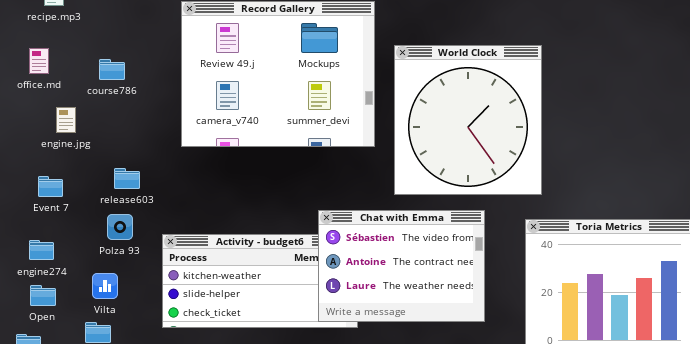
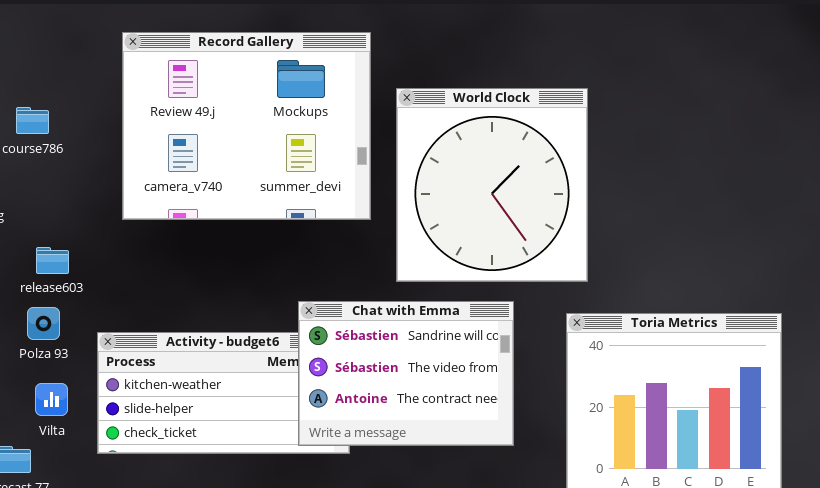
Chat with Emma: [318,210,485,322] -> [298,301,514,446], scrolled up 1 row
Vilta: [92,273,118,299] -> [35,383,68,416], moved

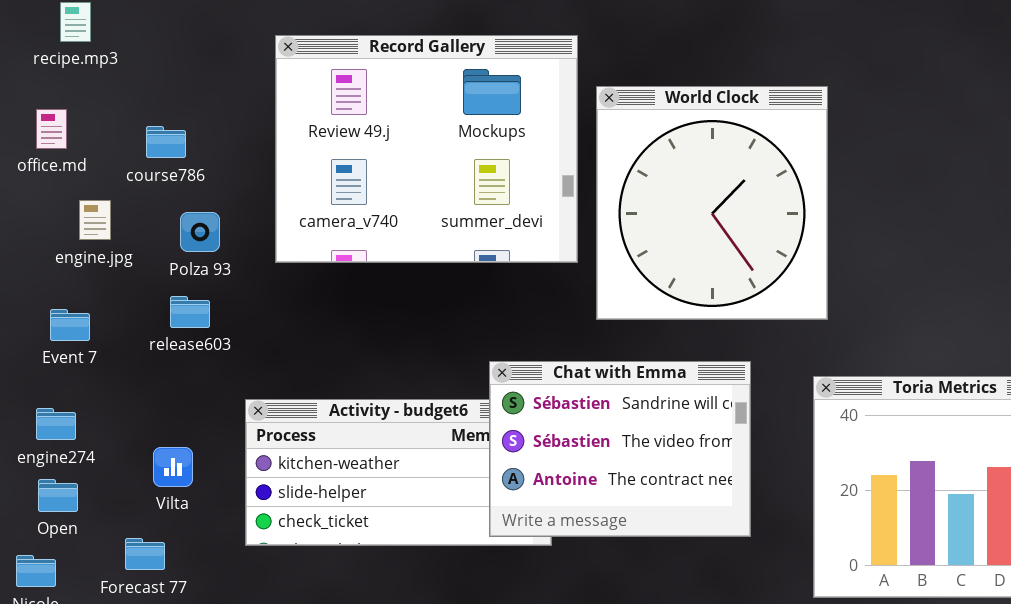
World Clock: [396,88,588,282] -> [596,86,828,320], moved
Polza 93: [27,307,60,340] -> [180,212,220,252], moved
Vilta: [35,383,68,416] -> [153,447,193,487], moved

